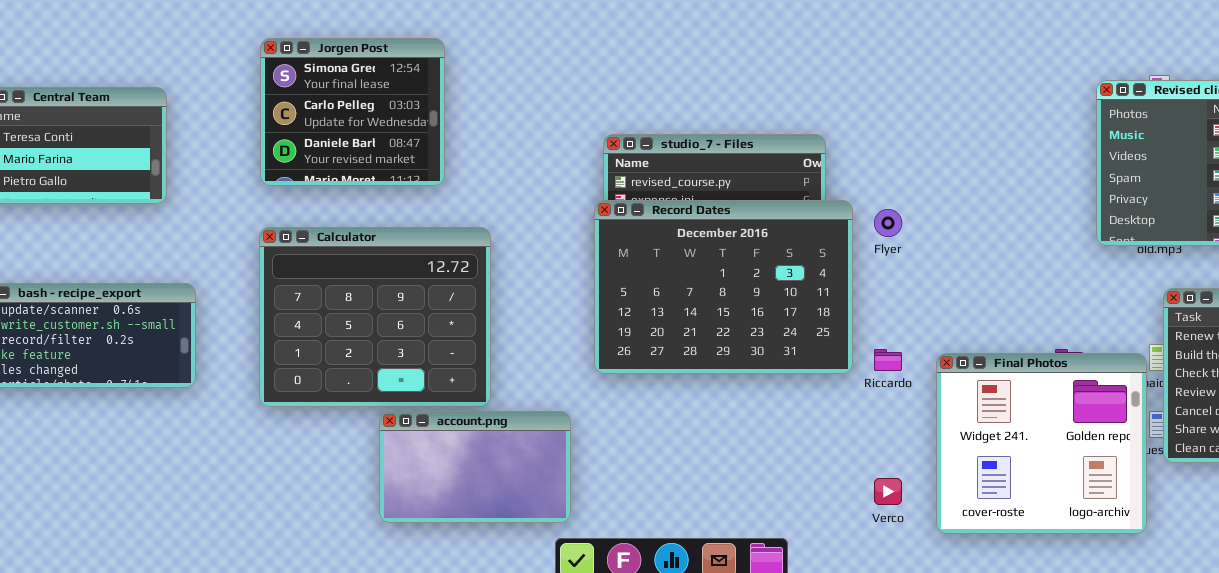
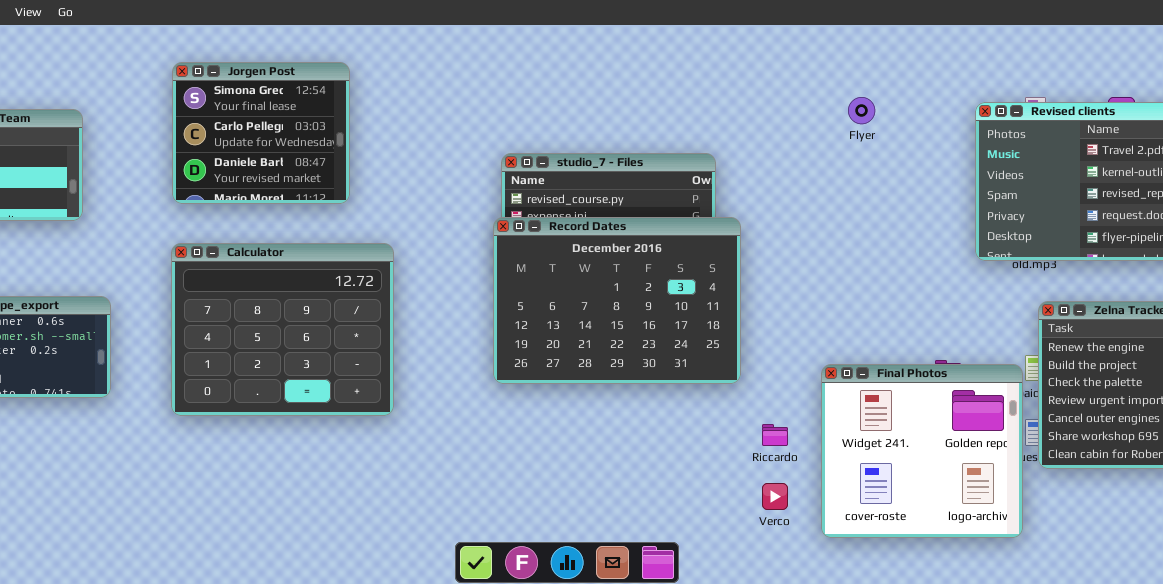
Flyer: [874,209,902,237] -> [848,97,875,124], moved
Riccardo: [874,349,902,371] -> [762,424,788,446], moved
account.png: [379,411,571,523] -> none, closed

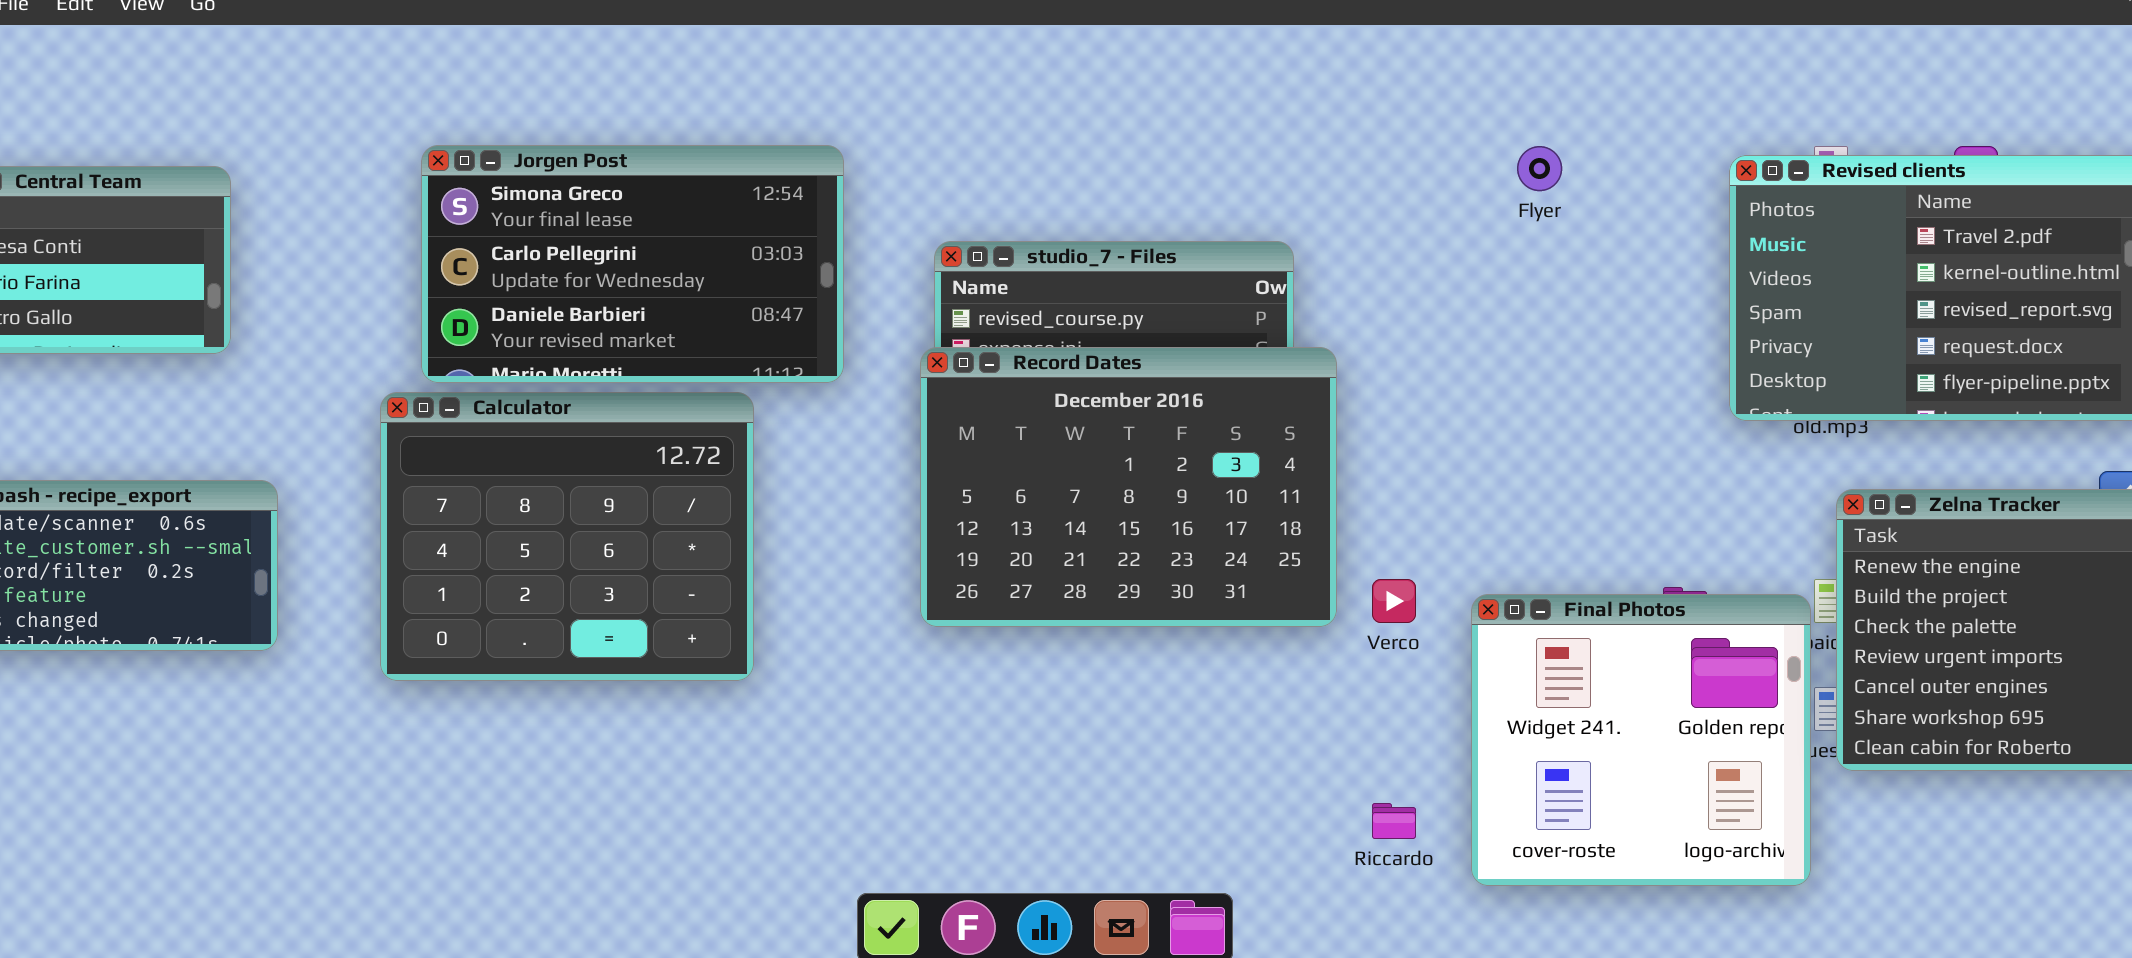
Jorgen Post: [172,62,350,204] -> [421,145,844,383], moved, resized
Riccardo: [762,424,788,446] -> [1372,803,1416,839], moved
Verco: [762,483,788,510] -> [1372,579,1416,623], moved

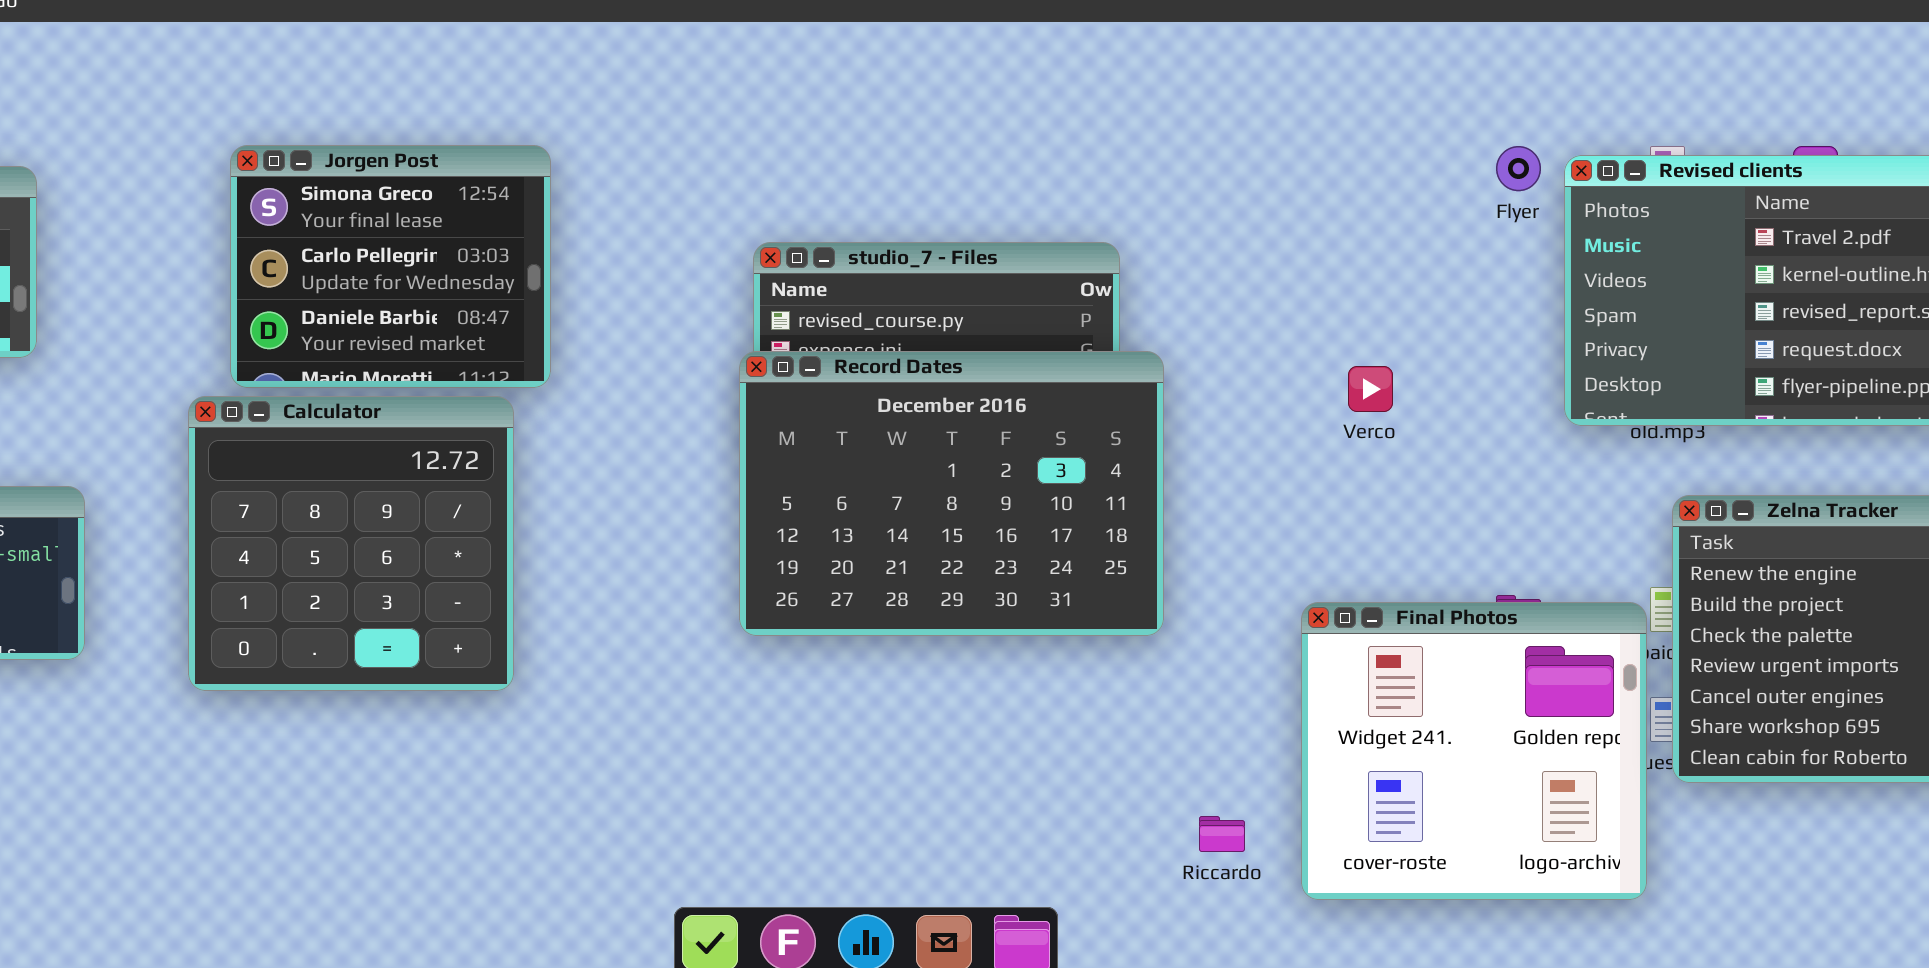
Jorgen Post: [421,145,844,383] -> [230,145,551,388], resized
Flyer: [1517,146,1562,191] -> [1496,146,1541,191], moved
Calculator: [380,392,754,681] -> [188,396,514,691], resized
Verco: [1372,579,1416,623] -> [1348,366,1393,412], moved

